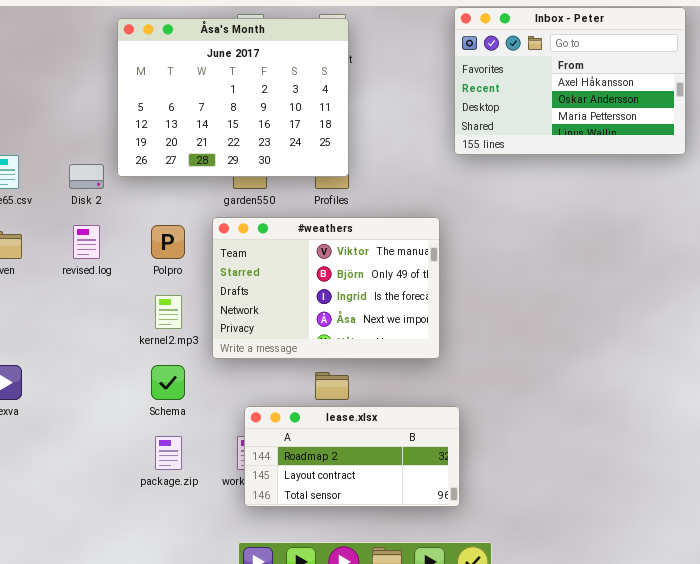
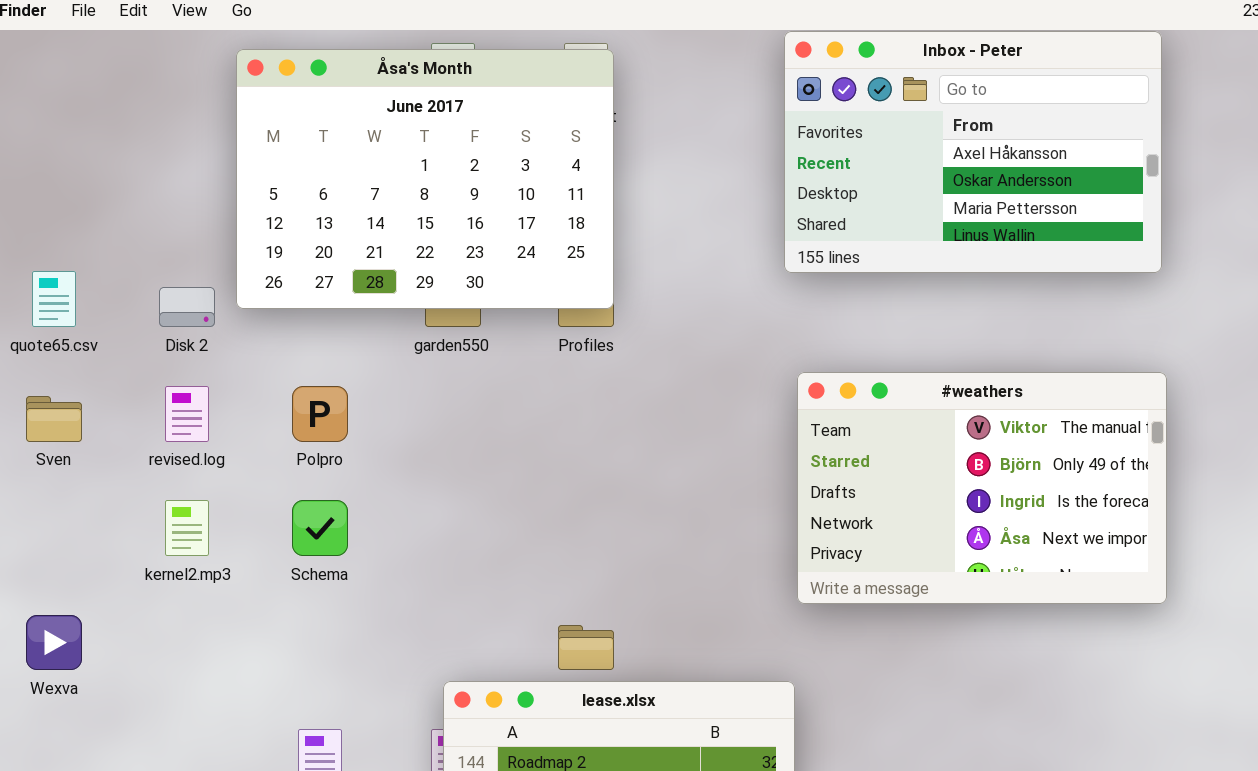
#weathers: [212,217,440,359] -> [797,372,1167,604], moved
kernel2.mp3: [155,295,182,329] -> [165,500,209,556], moved
Schema: [151,365,185,400] -> [292,500,348,556], moved

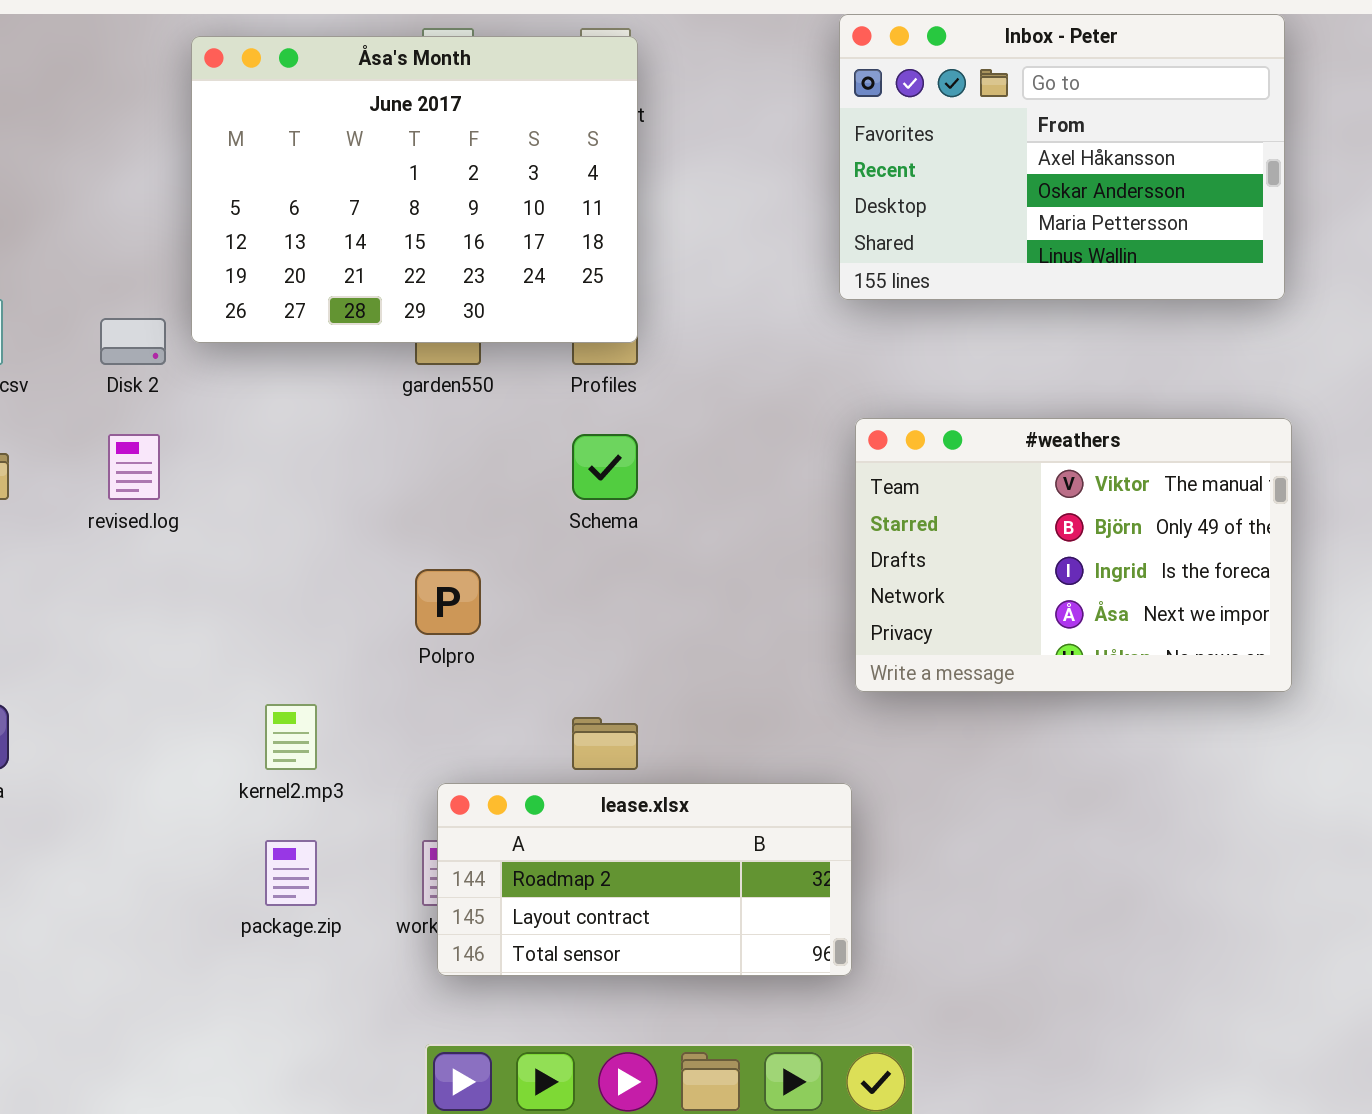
Polpro: [292,386,348,442] -> [415,569,481,635], moved
kernel2.mp3: [165,500,209,556] -> [265,704,317,770], moved
Schema: [292,500,348,556] -> [572,434,638,500], moved

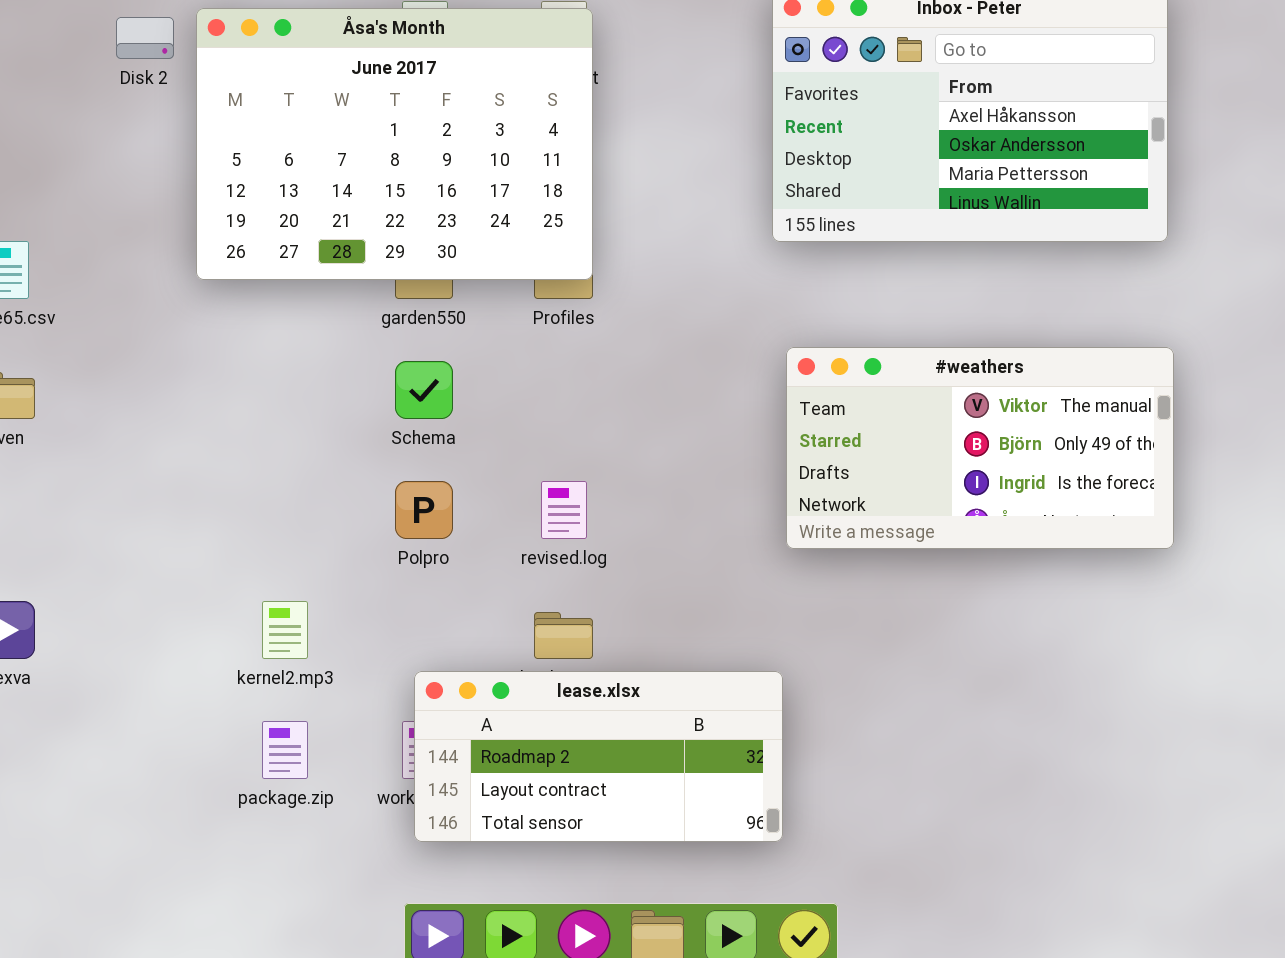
Disk 2: [100,318,166,365] -> [116,17,174,59], moved
#weathers: [855,418,1292,692] -> [786,347,1174,549], resized
revised.log: [108,434,160,500] -> [541,481,587,539], moved
Schema: [572,434,638,500] -> [395,361,453,419], moved

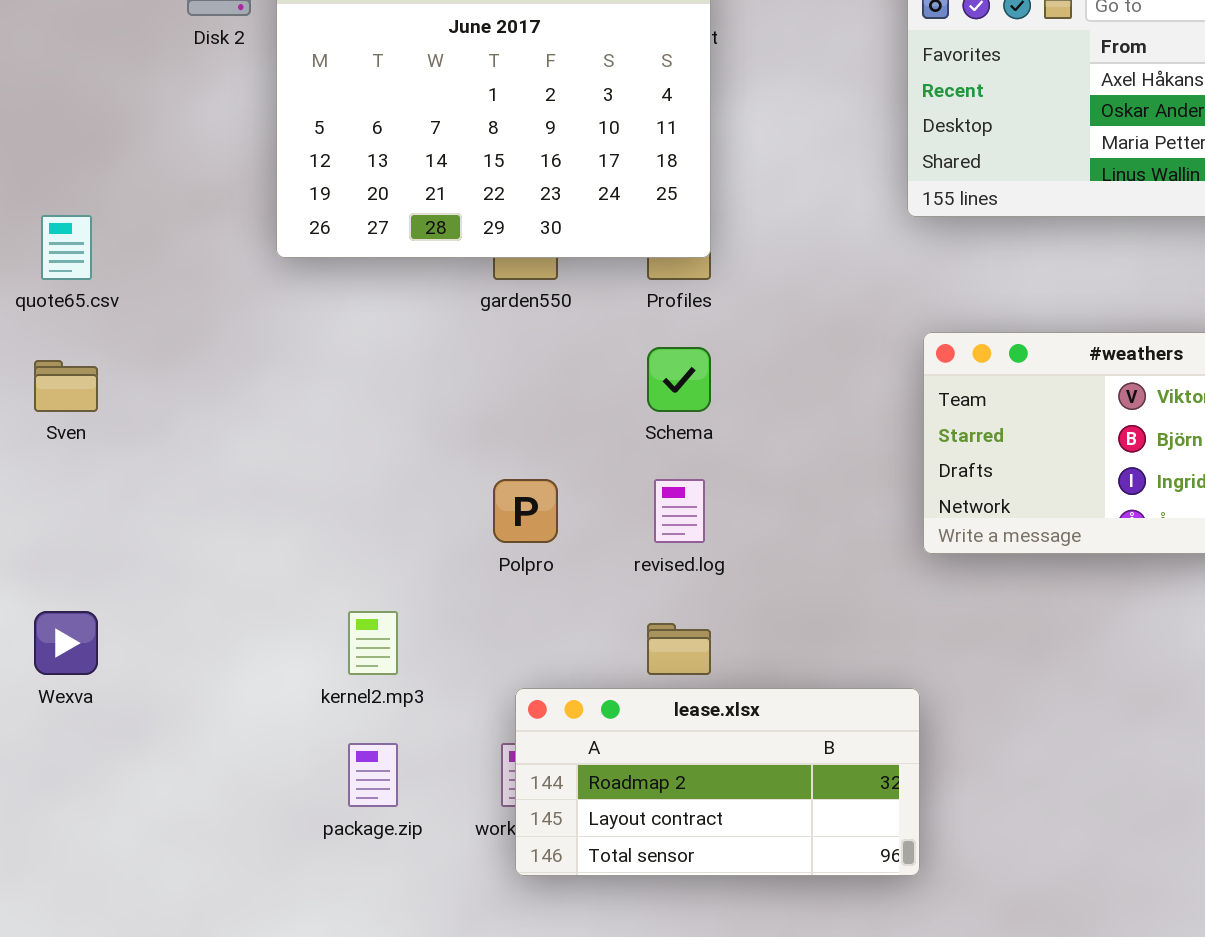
Schema: [395,361,453,419] -> [647,347,711,412], moved

